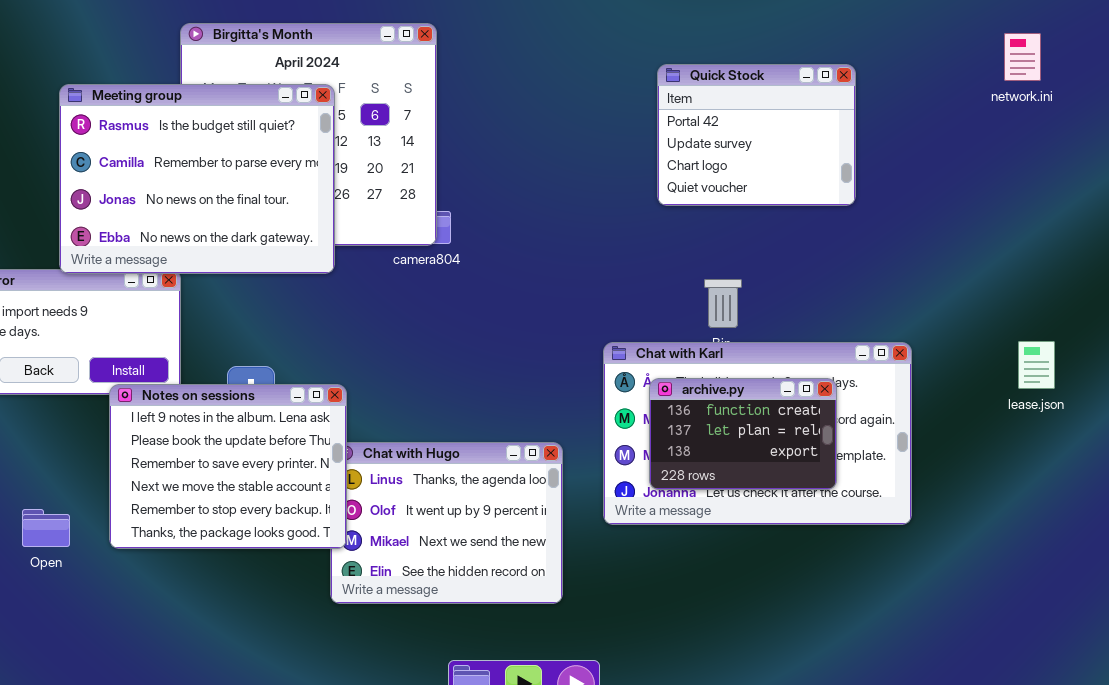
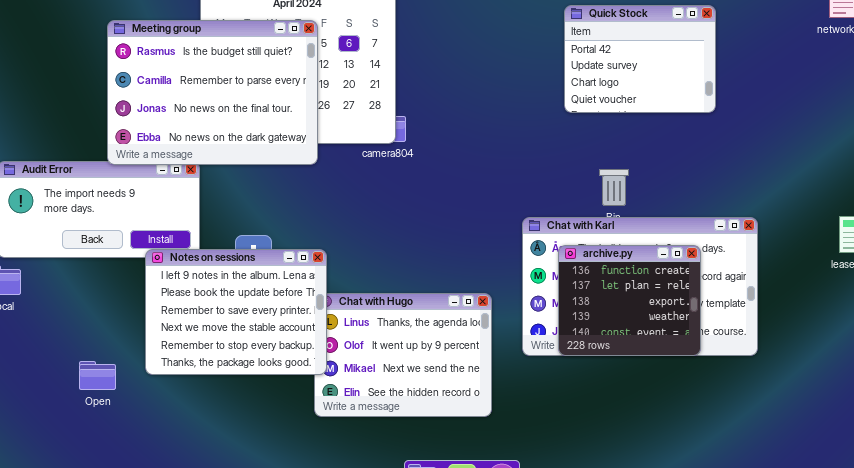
archive.py: [649,378,837,490] -> [558,245,701,356], resized
Open: [22,509,70,547] -> [79,361,116,390], moved

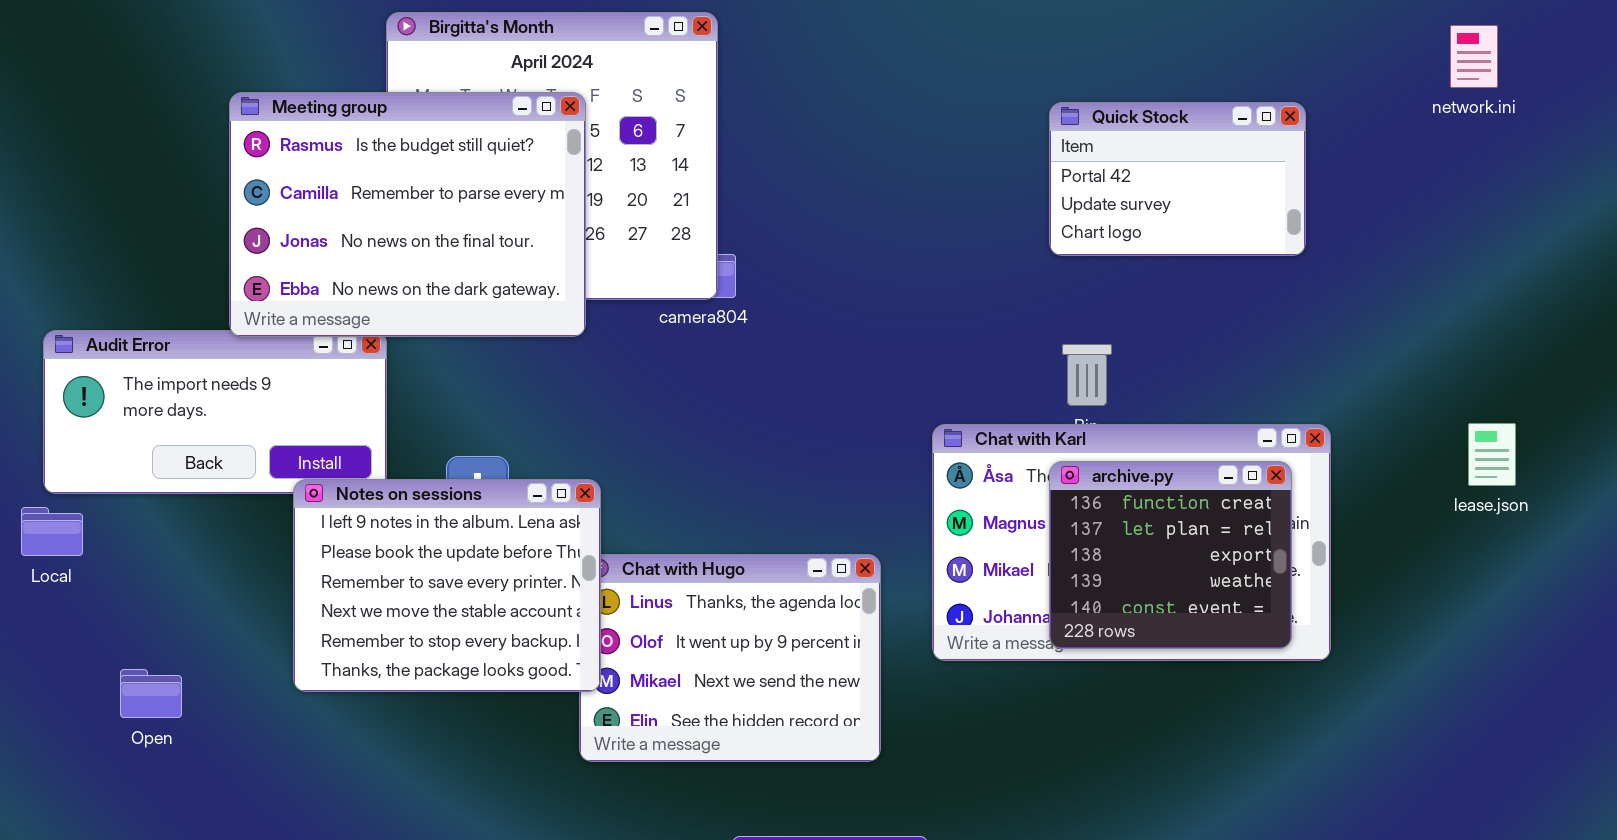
Quick Stock: [564,5,716,113] -> [1049,102,1306,256], moved, resized
archive.py: [558,245,701,356] -> [1049,461,1292,649], moved
Open: [79,361,116,390] -> [120,669,182,718], moved

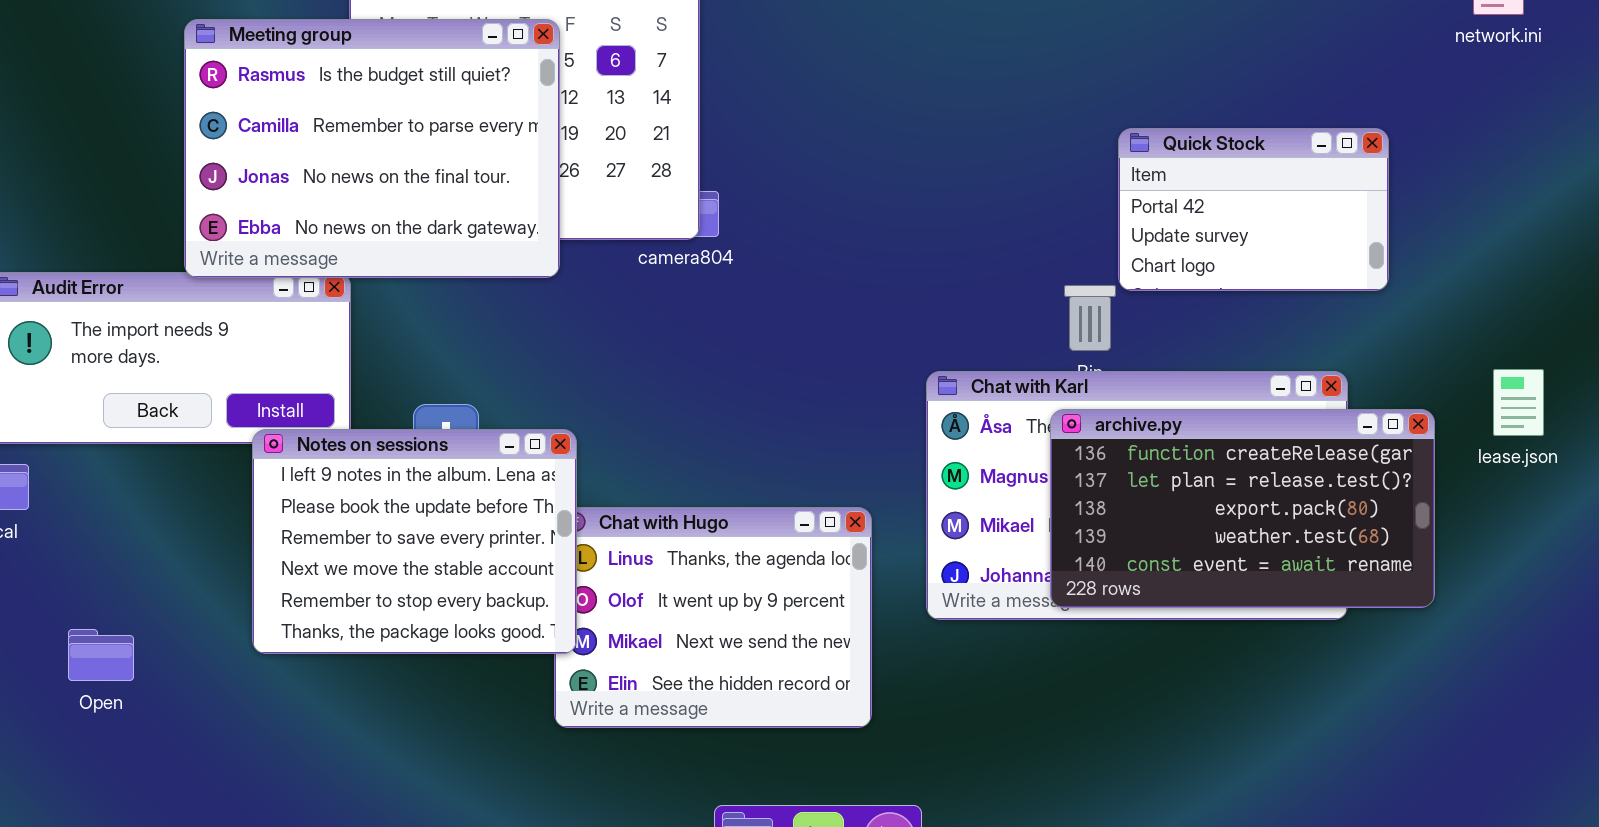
Quick Stock: [1049,102,1306,256] -> [1118,128,1389,291], moved
archive.py: [1049,461,1292,649] -> [1050,409,1435,608], resized

